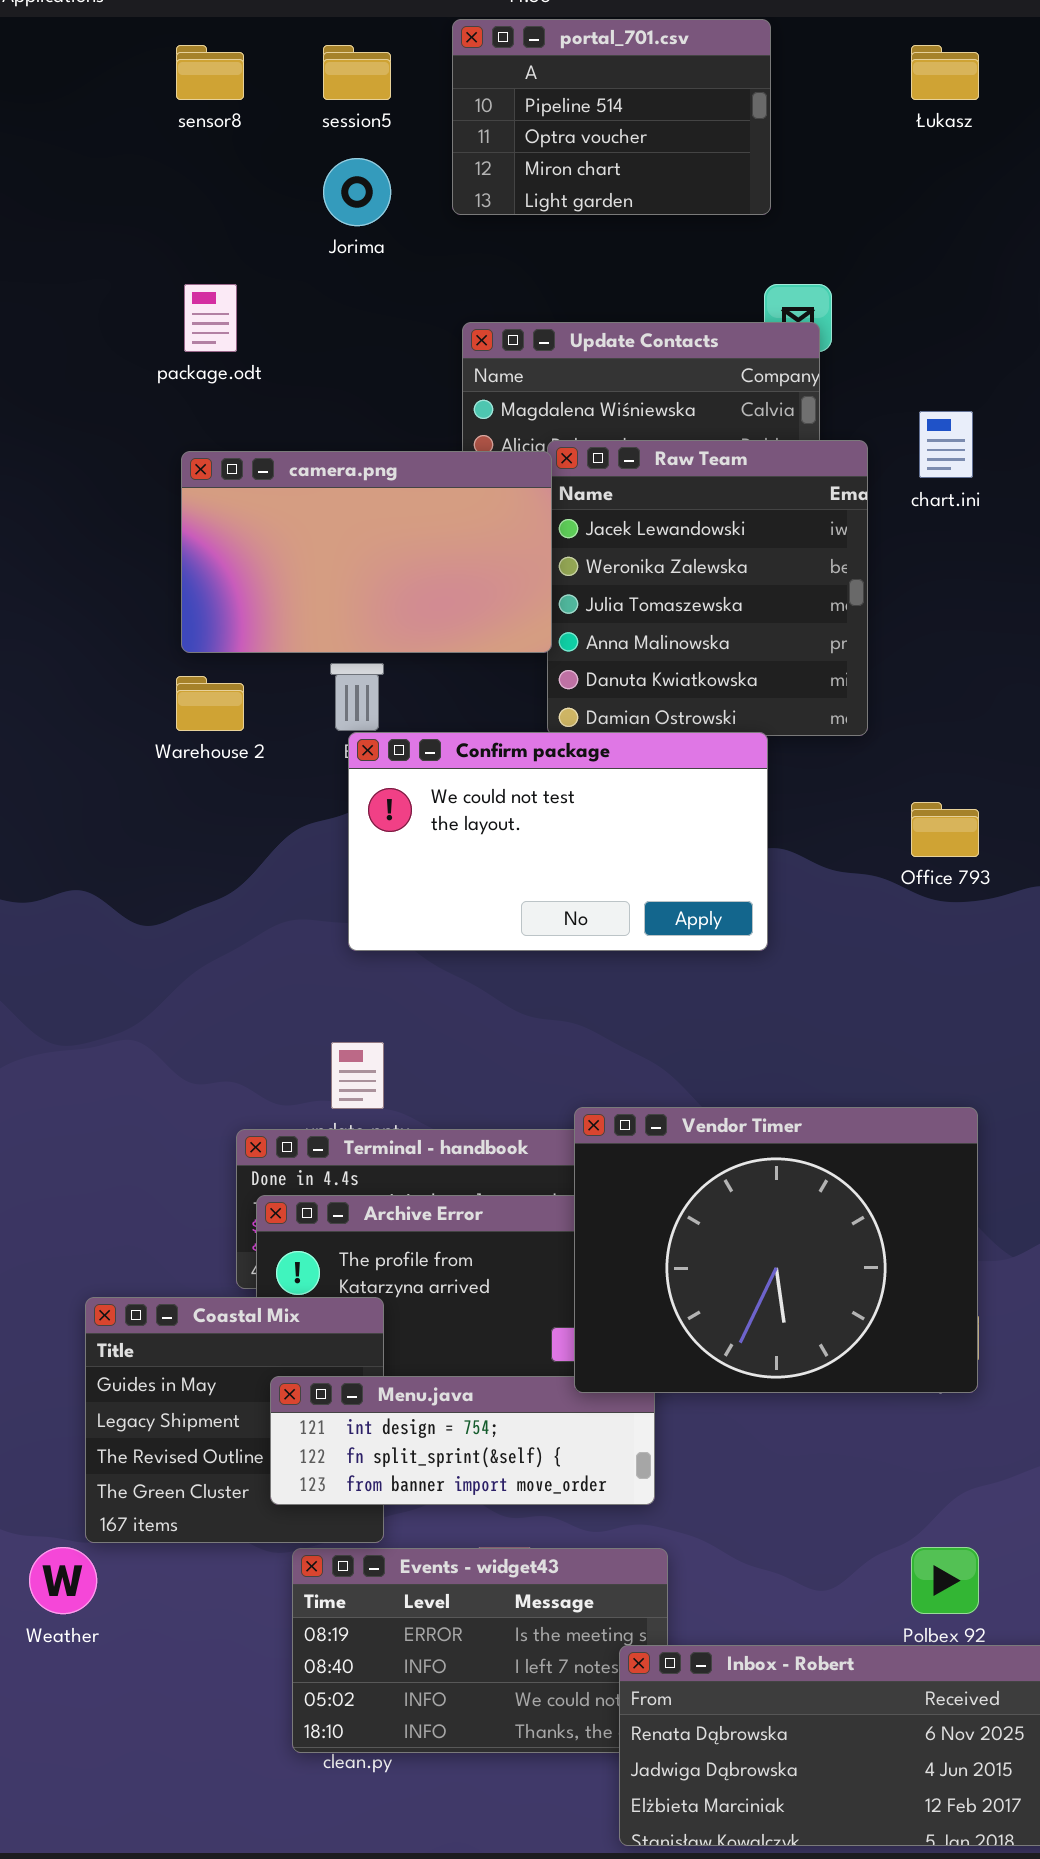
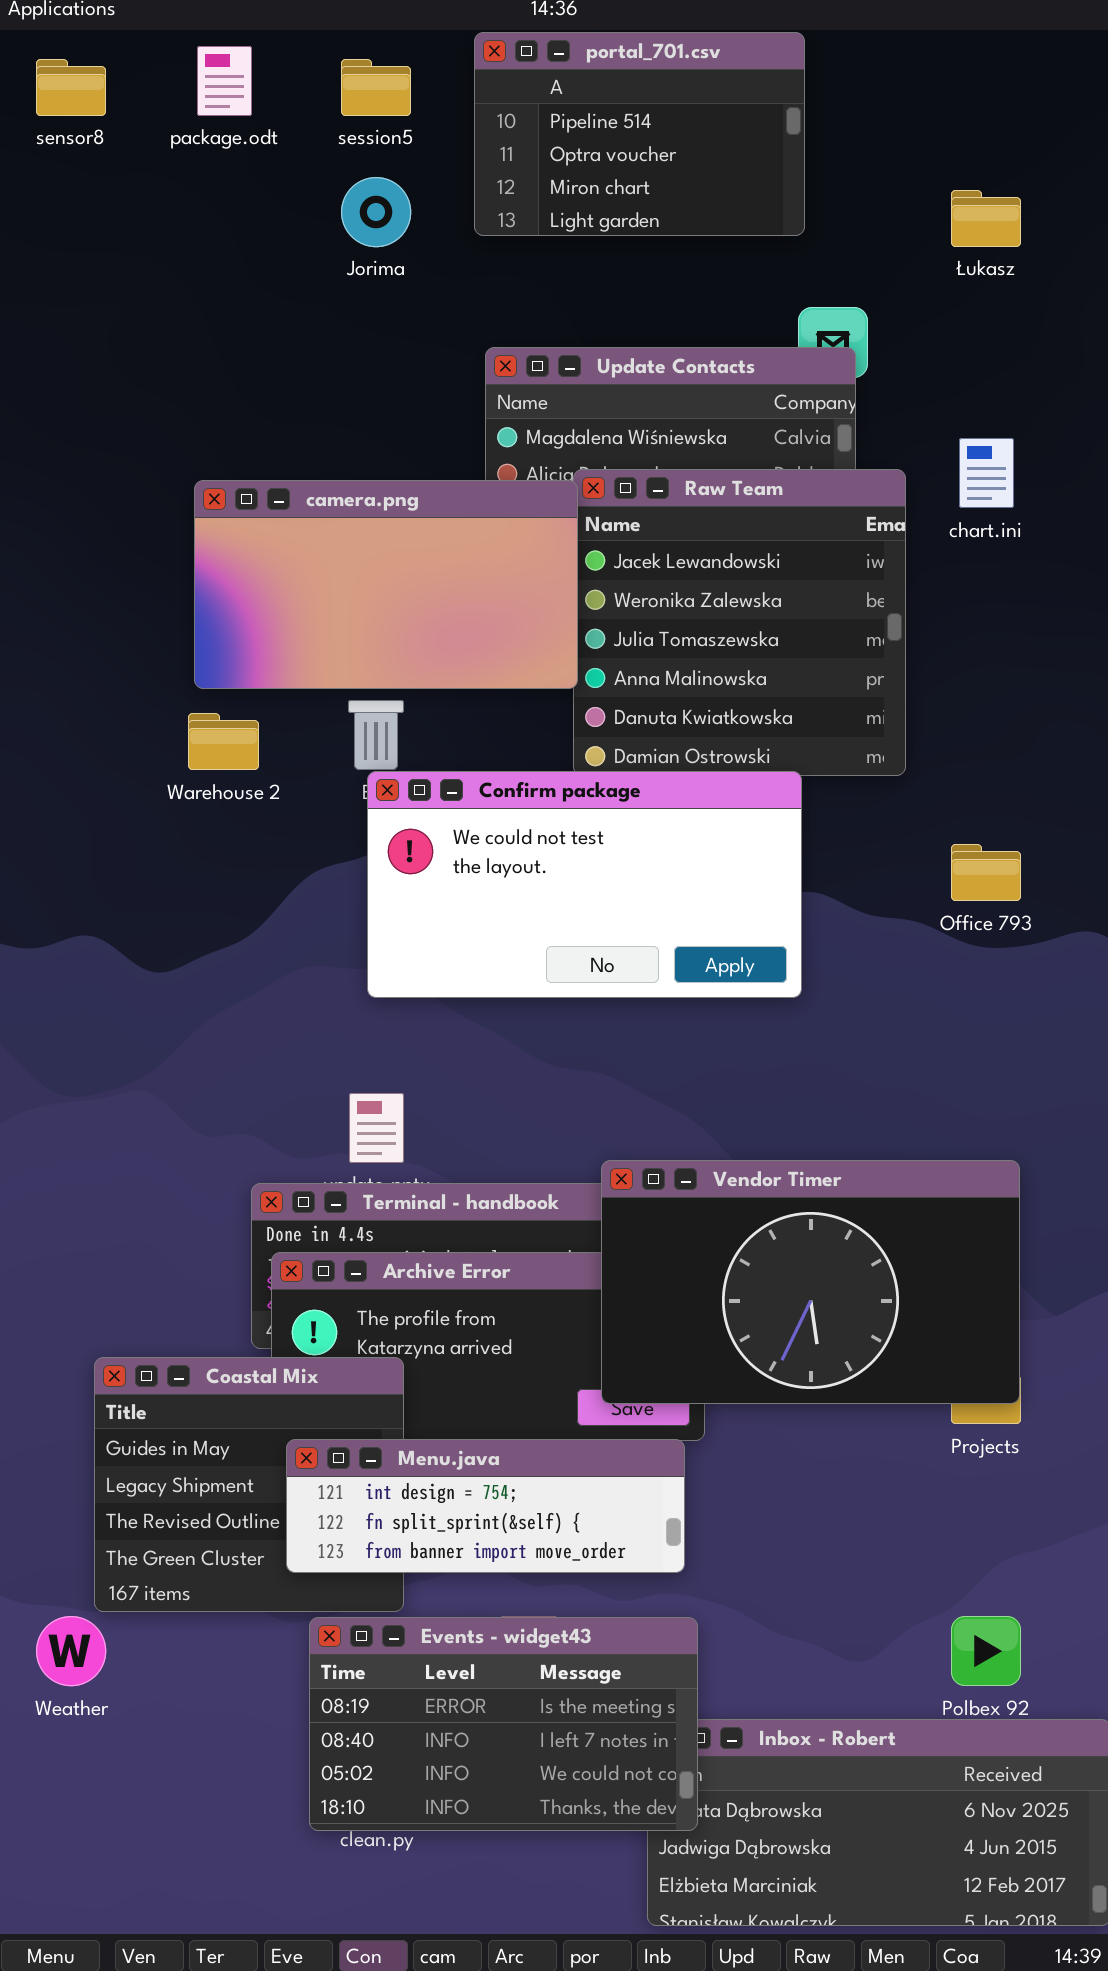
sensor8: [176,45,244,100] -> [36,59,106,116], moved
Łukasz: [911,45,979,100] -> [951,190,1021,247], moved
package.odt: [184,284,237,352] -> [197,46,252,116], moved
Vendor Timer: [574,1107,978,1393] -> [601,1160,1020,1404], resized
Events - widget43: [292,1548,668,1753] -> [309,1617,698,1831], raised

